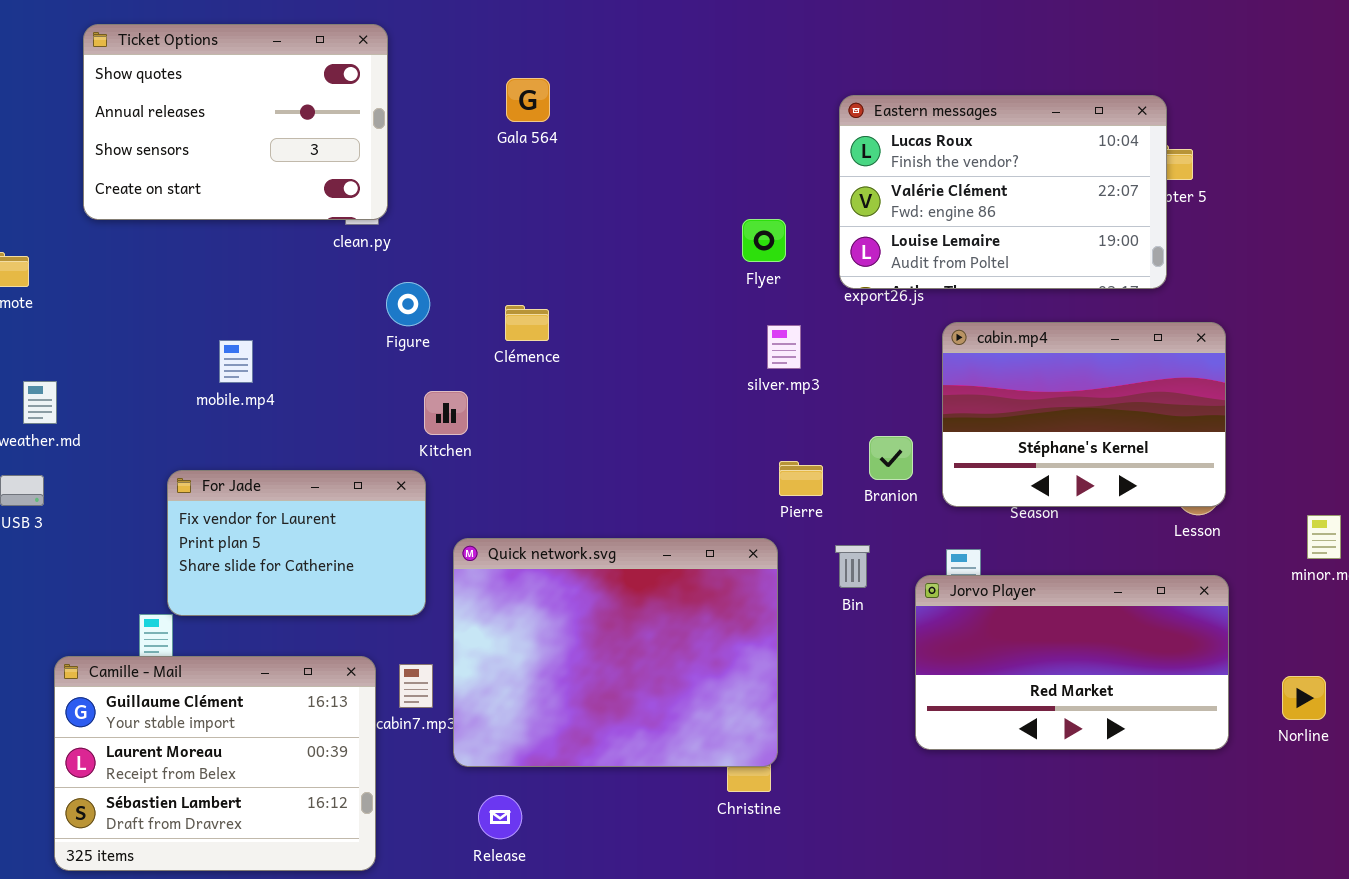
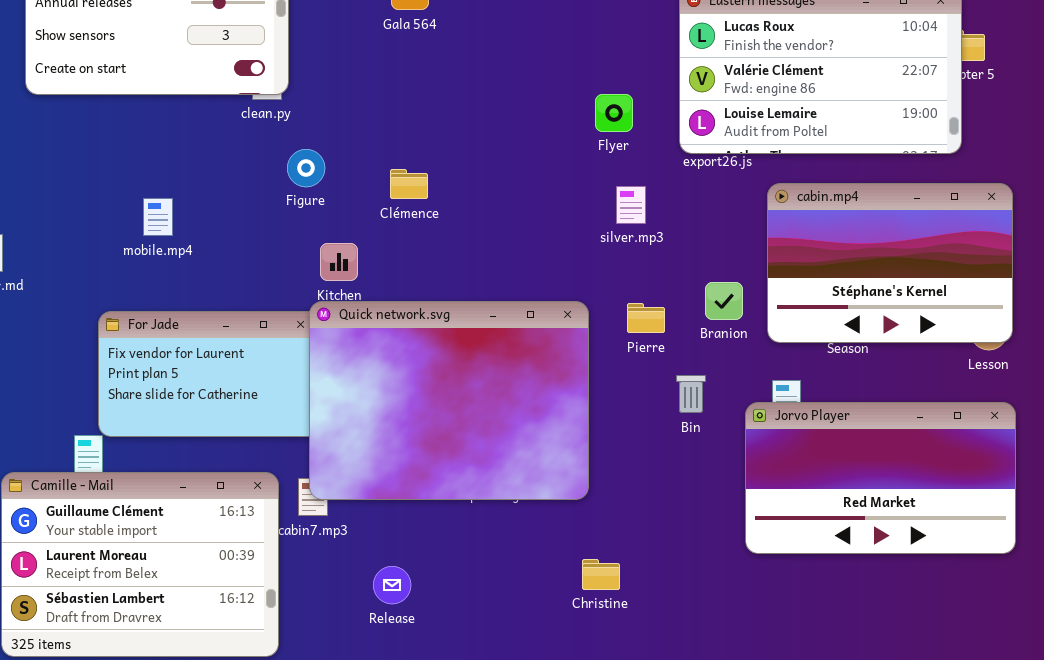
Quick network.svg: [453,538,778,767] -> [309,301,589,500], moved
Release: [478,795,522,839] -> [373,566,411,604], moved

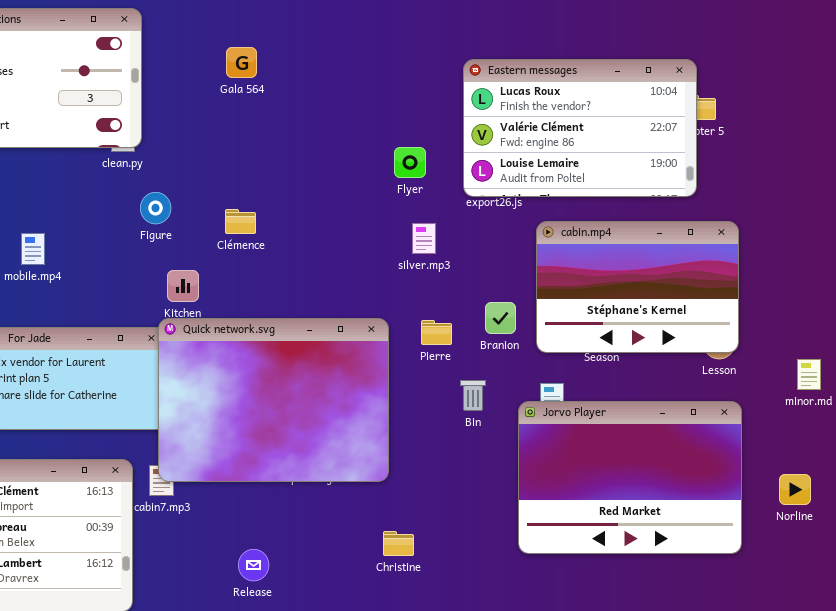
Jorvo Player: [745,402,1016,554] -> [518,401,742,554], resized
Release: [373,566,411,604] -> [238,549,269,581], moved

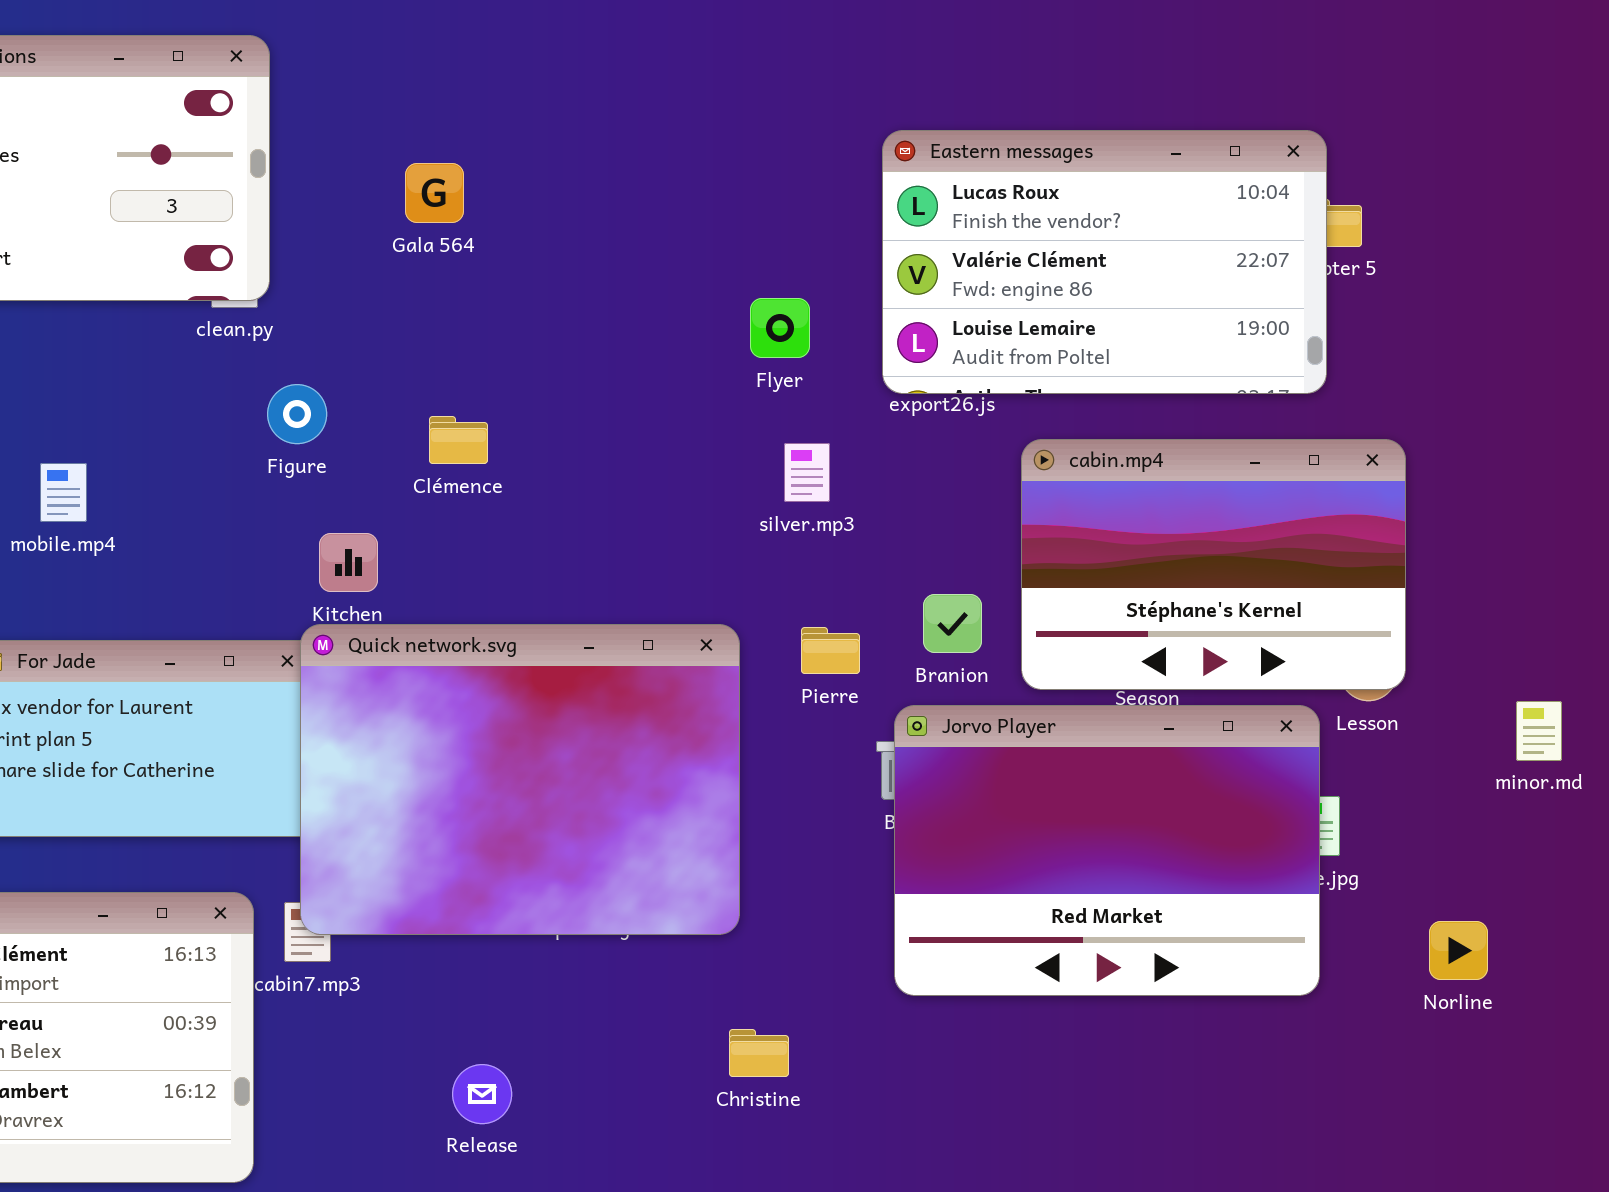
Gala 564: [226,47,257,78] -> [405,163,464,223], moved
Jorvo Player: [518,401,742,554] -> [894,705,1320,996], moved
Norline: [779,474,811,505] -> [1429,921,1488,980], moved

